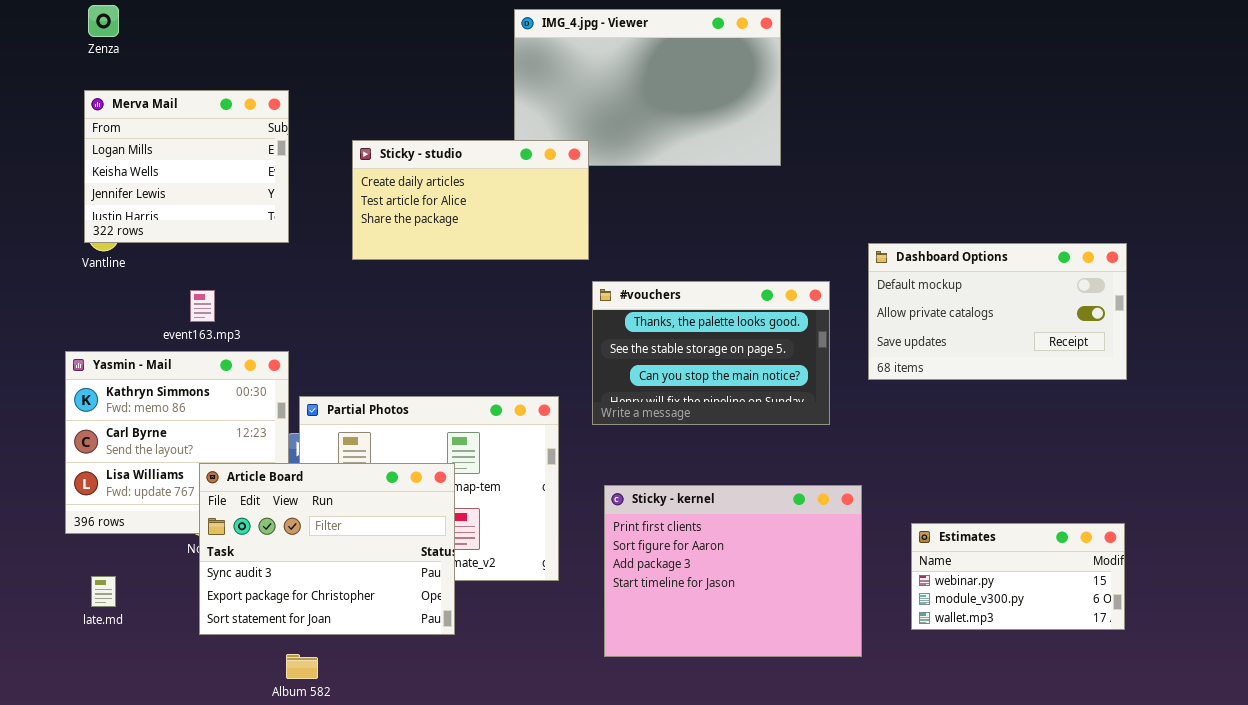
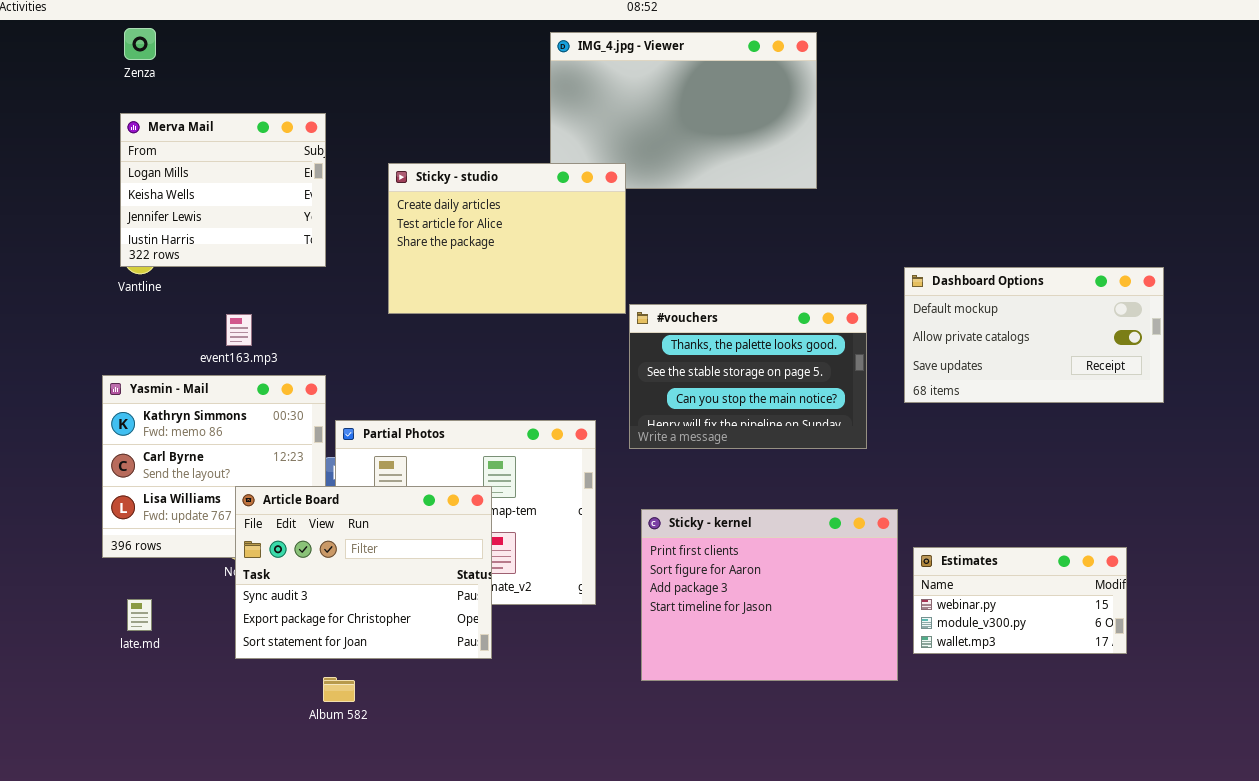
Sticky - studio: [352,140,589,260] -> [388,163,626,314], resized
Estimates: [911,523,1125,630] -> [913,547,1127,654], moved

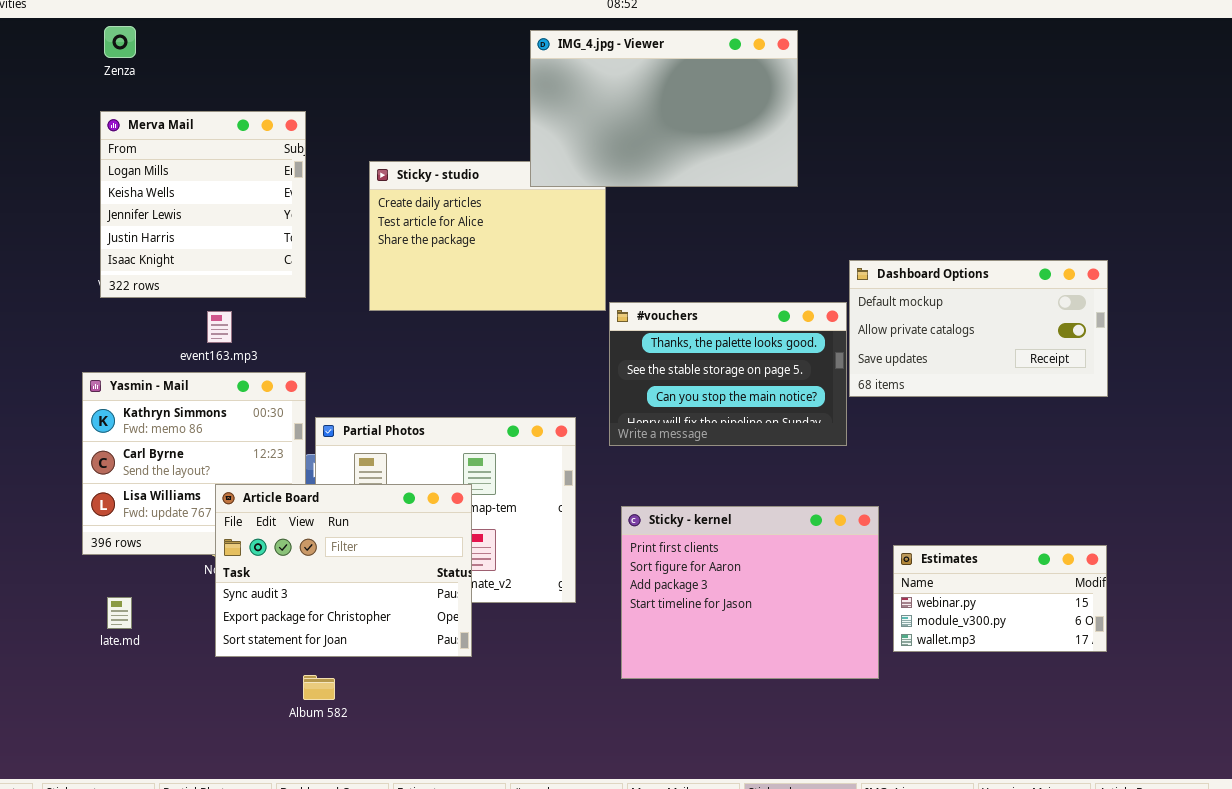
IMG_4.jpg - Viewer: [550,32,817,189] -> [530,30,798,187], raised
Merva Mail: [120,113,326,267] -> [100,111,306,298], resized
Dashboard Options: [904,267,1164,403] -> [849,260,1108,397], moved

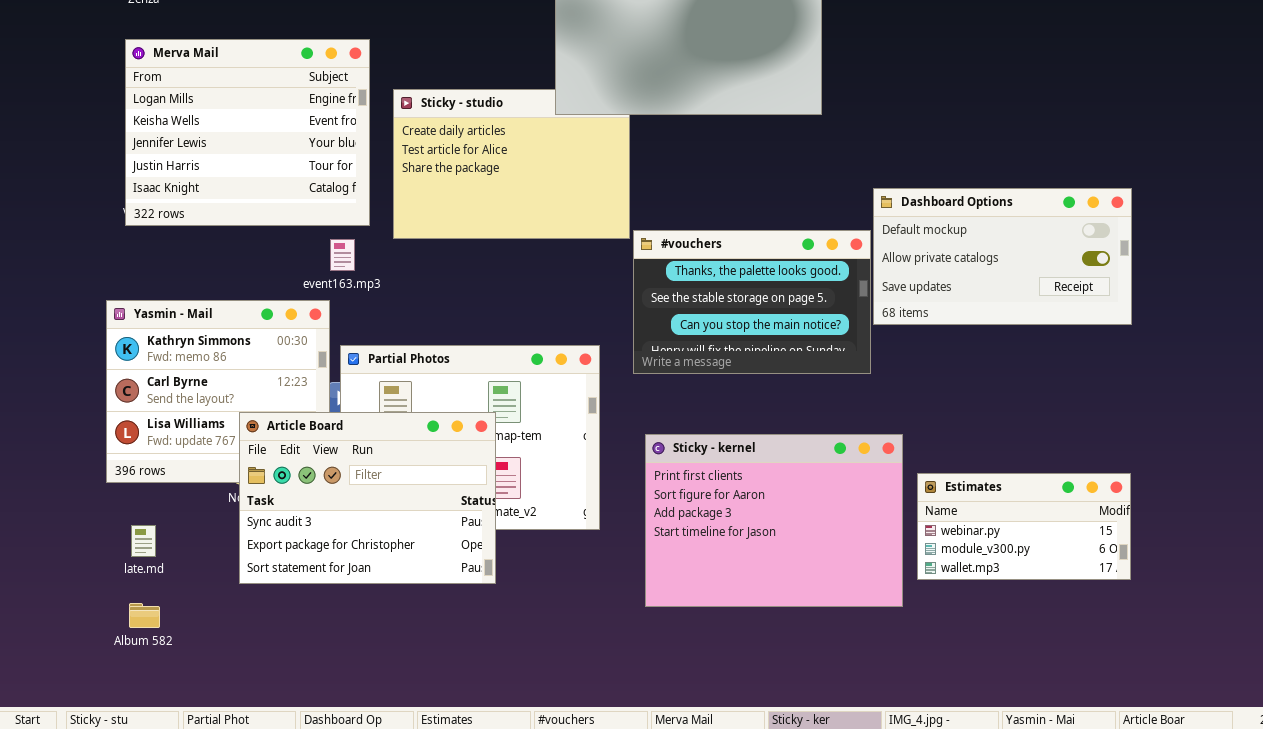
Merva Mail: [100,111,306,298] -> [125,39,370,226], resized
event163.mp3: [207,311,232,343] -> [330,239,355,271], moved
Album 582: [303,675,335,700] -> [129,603,160,628], moved

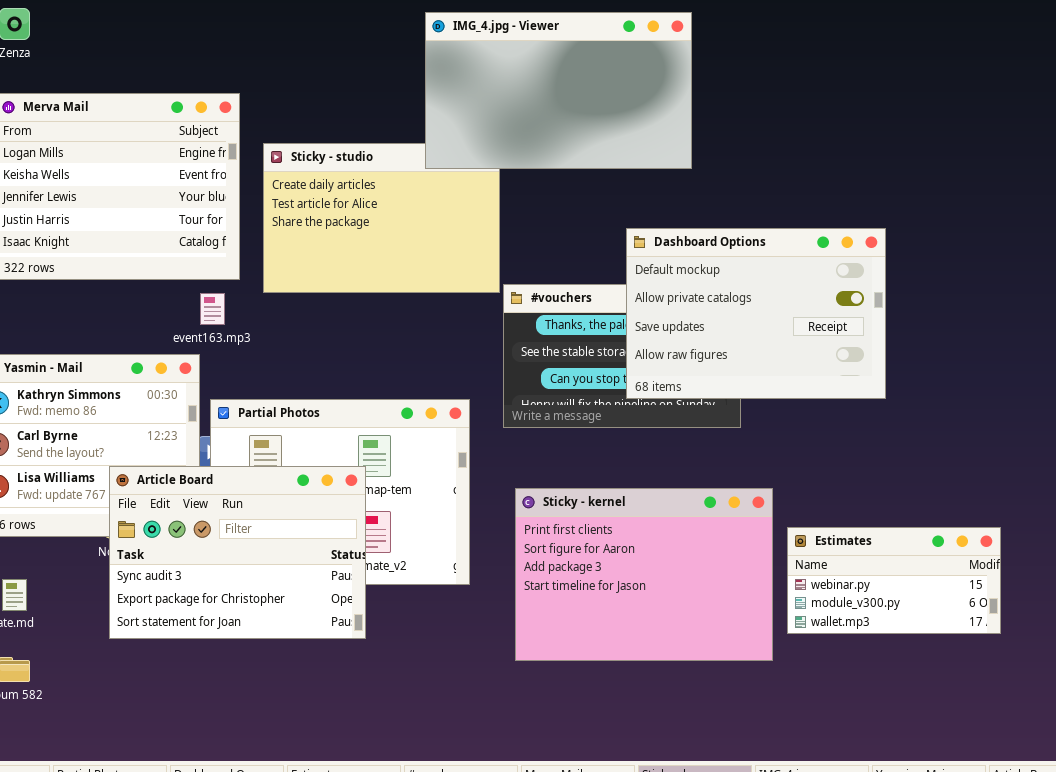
Dashboard Options: [873,188,1132,325] -> [626,228,886,399], moved, resized

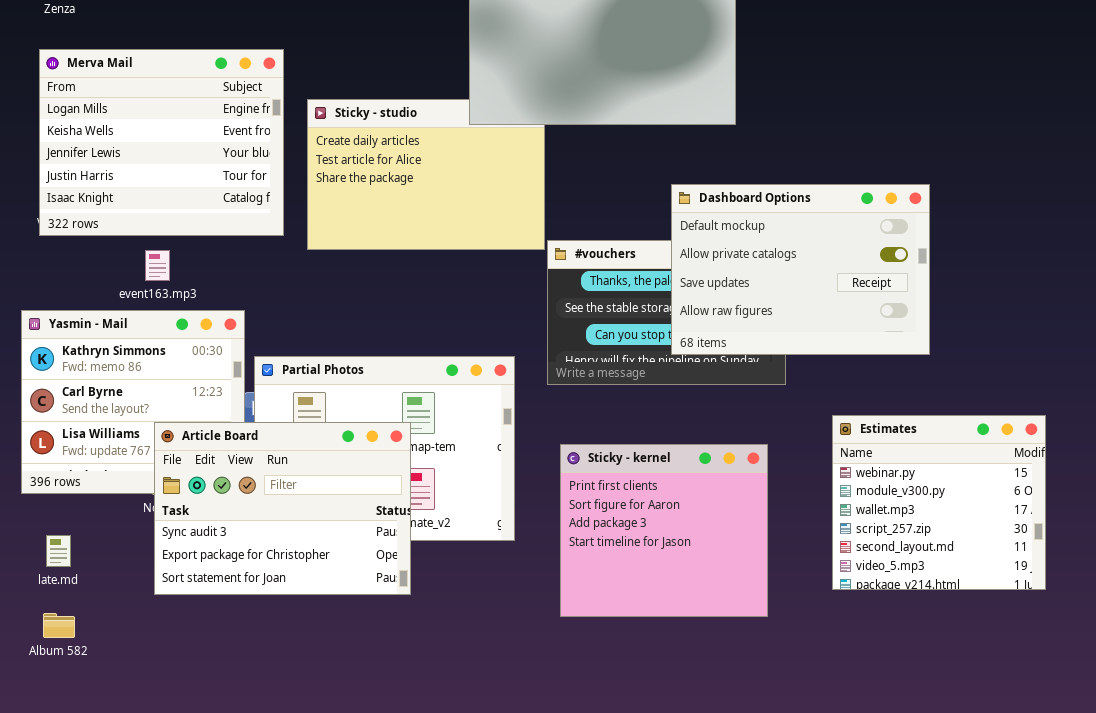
event163.mp3: [200,293,225,325] -> [145,250,170,281], moved
Sticky - kernel: [515,488,773,661] -> [560,444,768,617], resized
Estimates: [787,527,1001,634] -> [832,415,1046,590], resized

